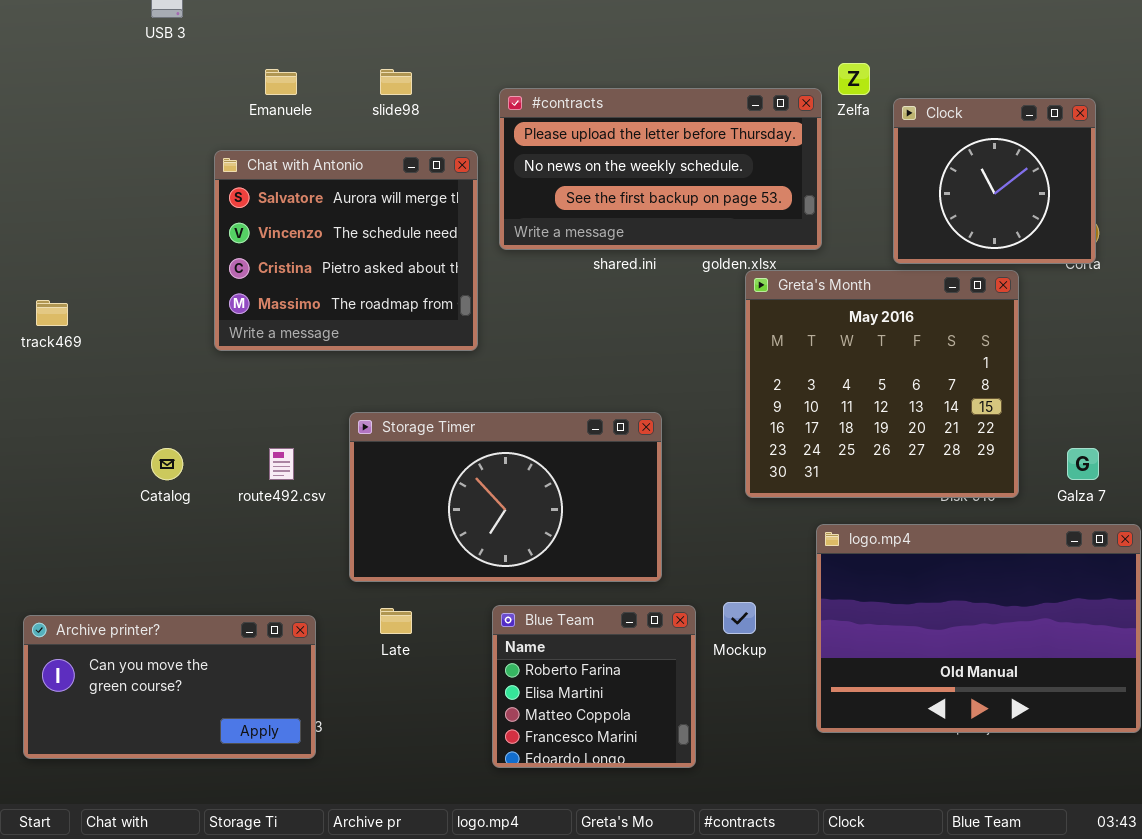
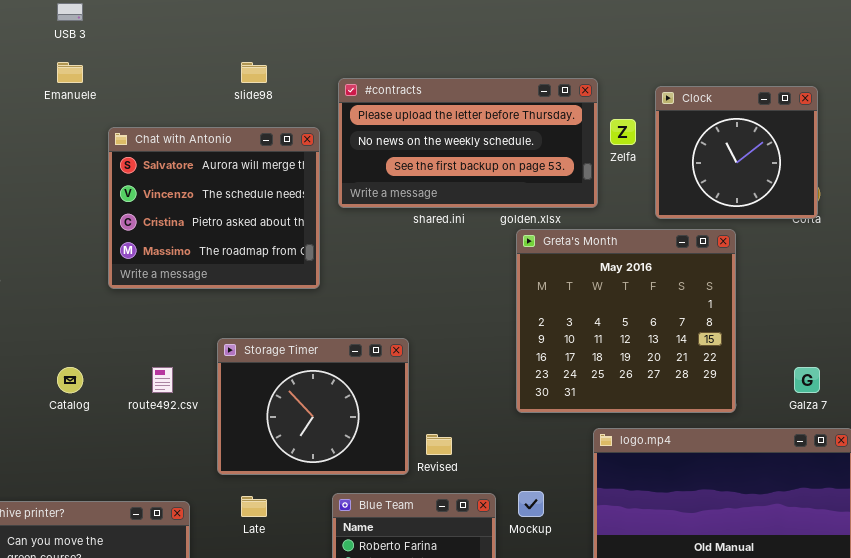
Zelfa: [838,63,870,95] -> [610,119,636,145], moved
Emanuele: [265,69,297,95] -> [57,62,83,83], moved
Greta's Month: [745,270,1019,498] -> [516,229,736,413], moved
Storage Timer: [349,412,662,582] -> [217,338,409,475], resized

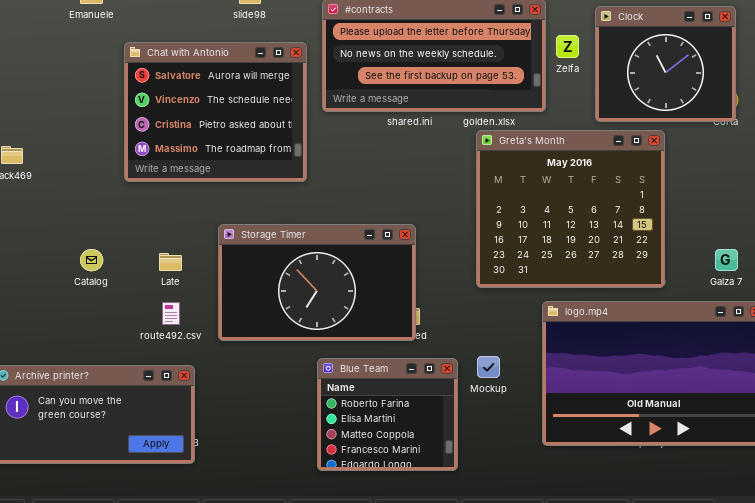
Storage Timer: [217,338,409,475] -> [218,224,416,341], resized
route492.csv: [152,367,173,393] -> [162,302,180,325], moved
Late: [241,496,267,517] -> [159,253,182,271], moved

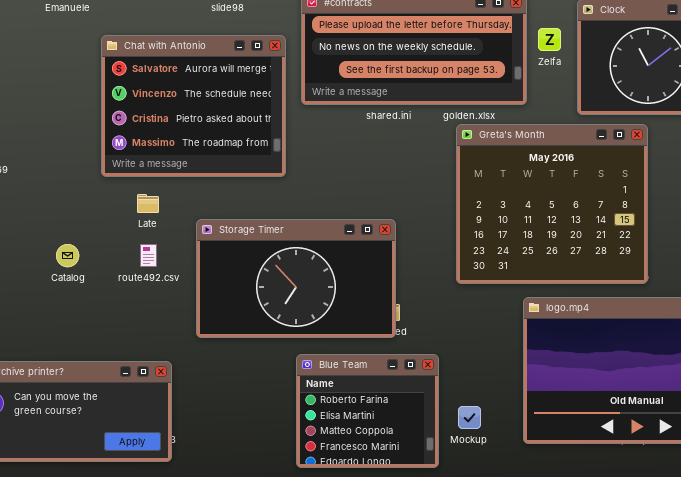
Late: [159,253,182,271] -> [137,194,159,213], moved
route492.csv: [162,302,180,325] -> [140,244,157,267], moved
Mockup: [477,356,500,378] -> [458,406,481,429], moved

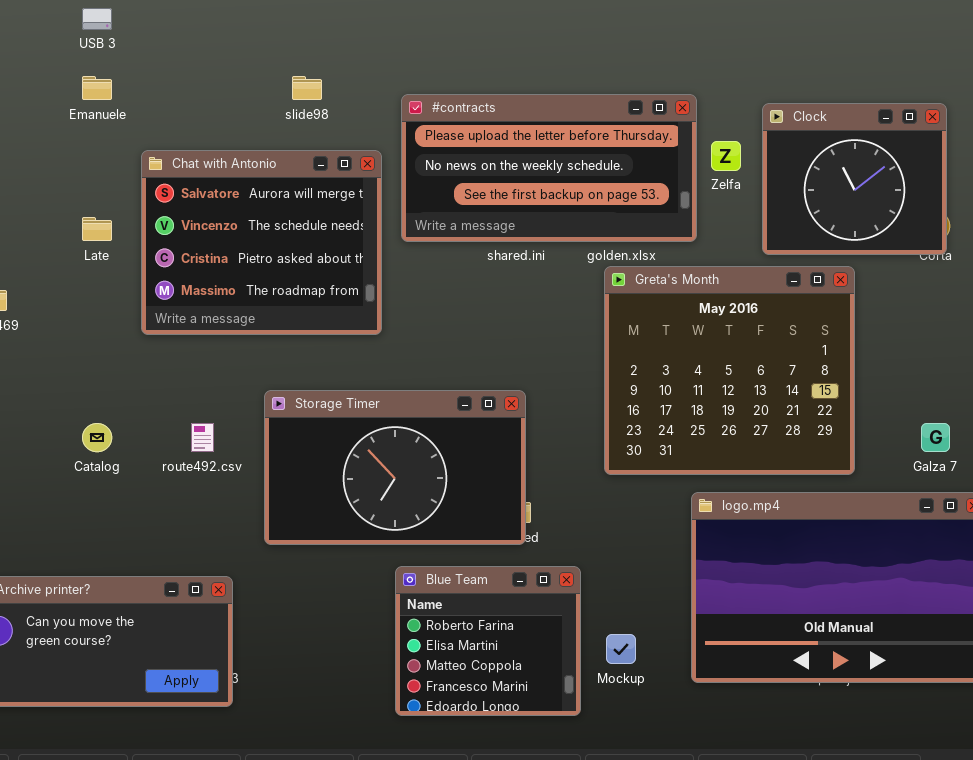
Late: [137,194,159,213] -> [82,217,112,241], moved

